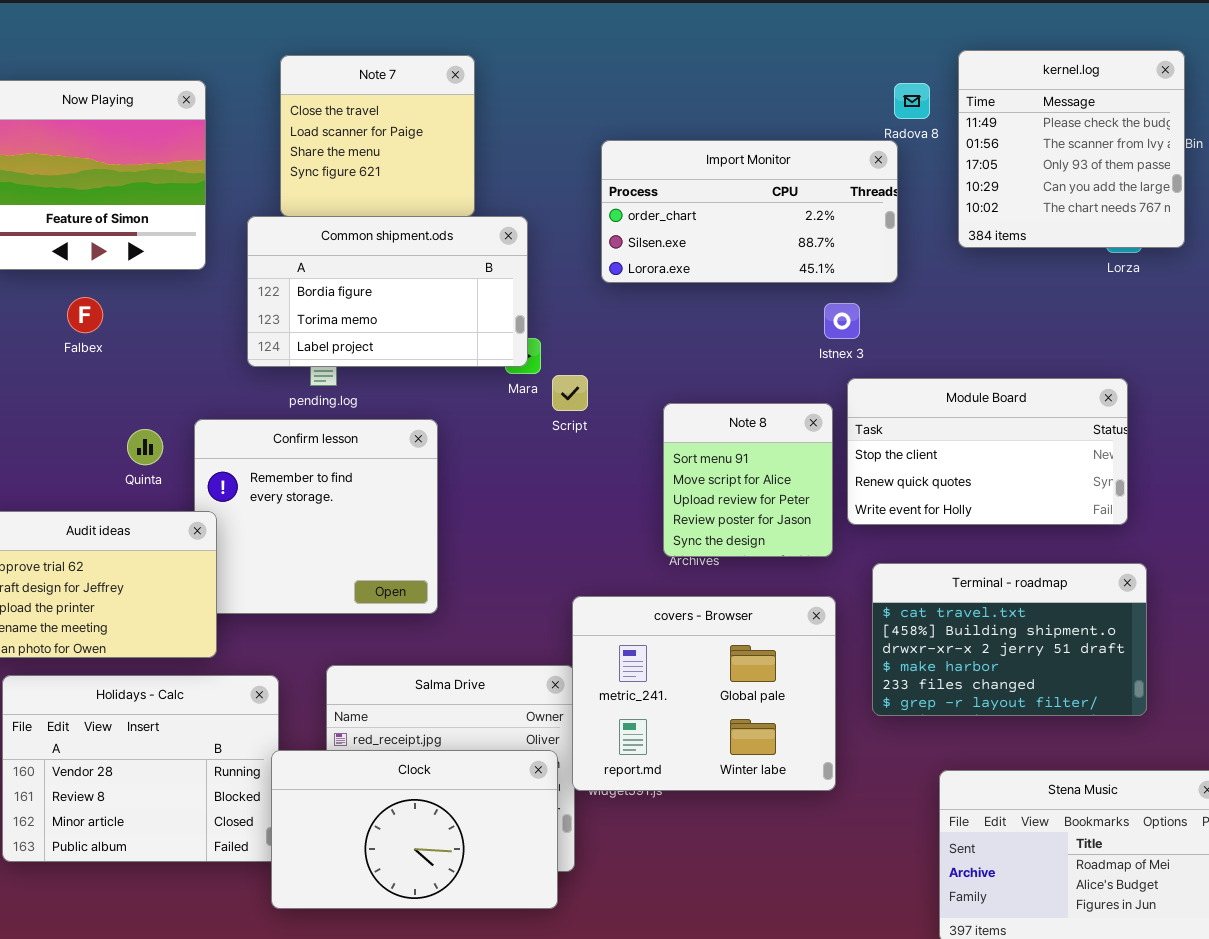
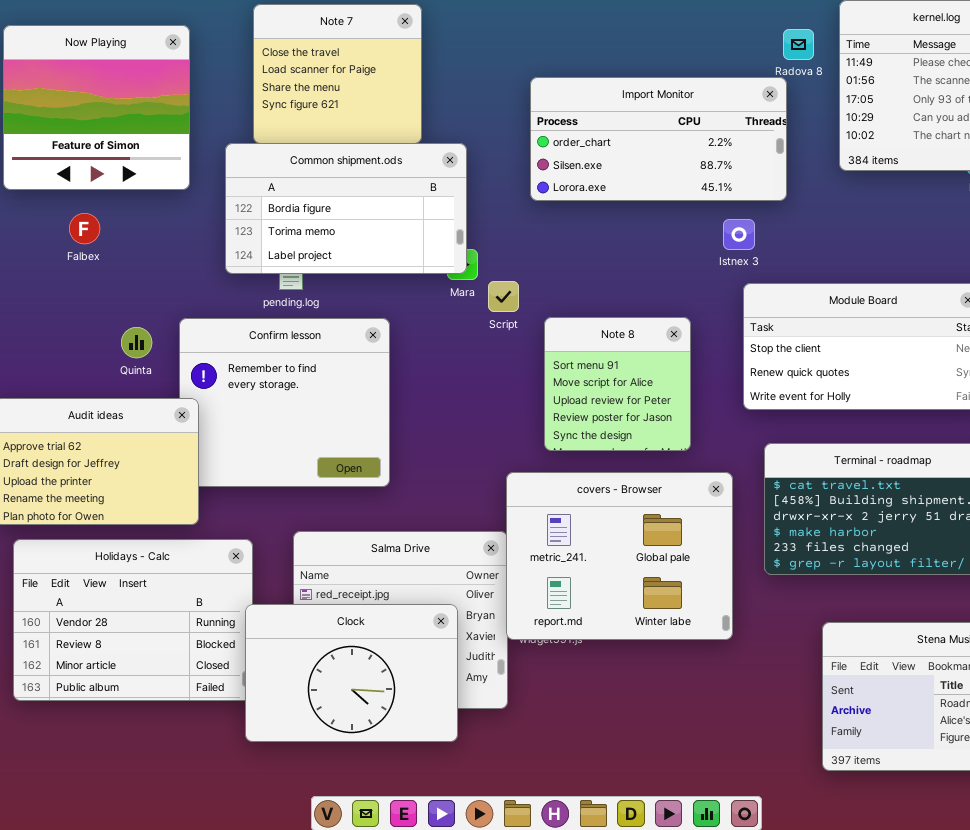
Note 8: [663,403,833,557] -> [544,317,691,451], moved
Clock: [271,750,558,909] -> [245,604,458,742], resized

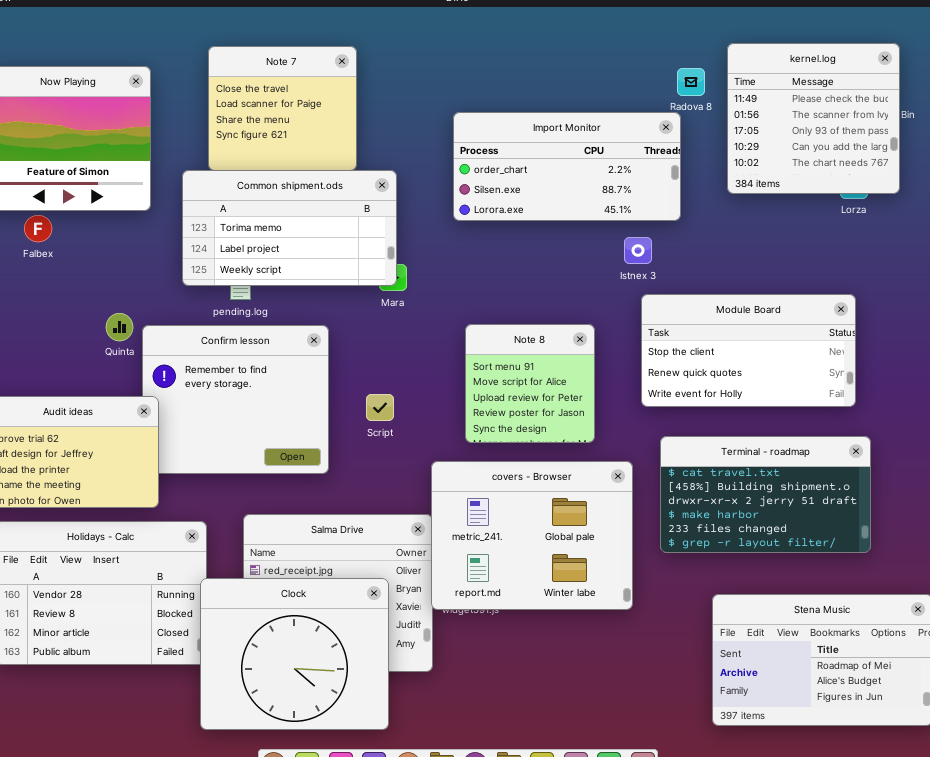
Common shipment.ods: [225,143,467,274] -> [182,170,397,286], scrolled down 1 row
Falbex: [69,213,100,244] -> [24,215,52,242], moved
Script: [488,281,519,312] -> [366,394,394,421], moved
Quinta: [121,327,152,358] -> [106,313,133,341], moved
Clock: [245,604,458,742] -> [200,578,389,730], resized

